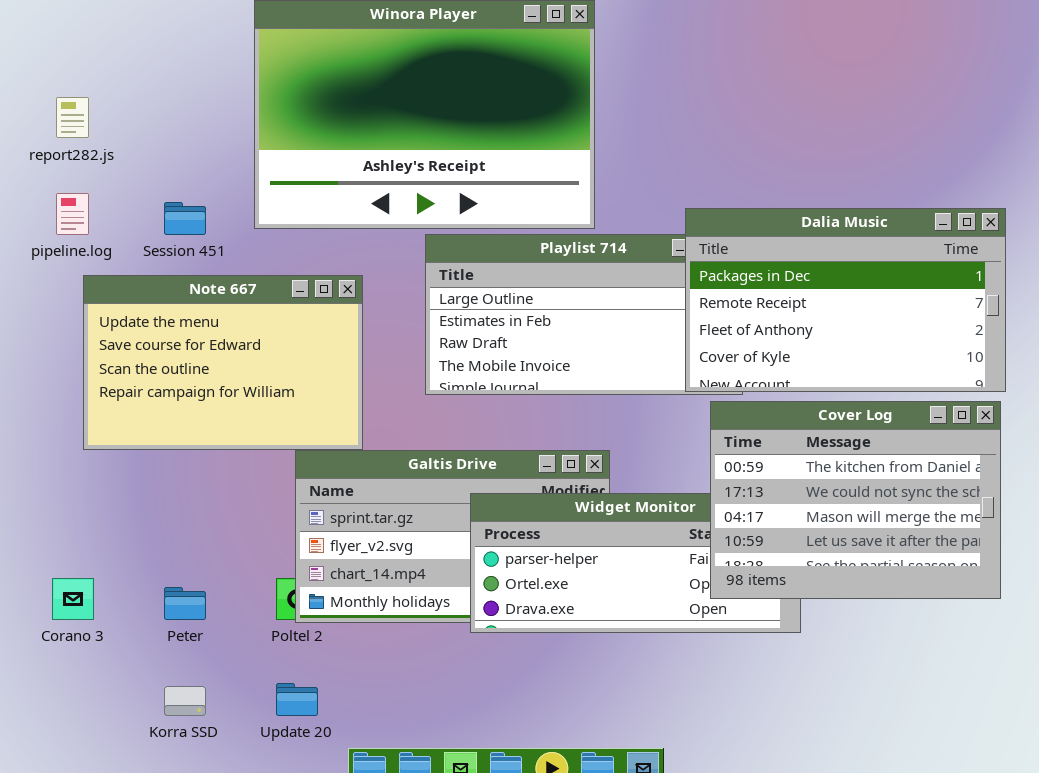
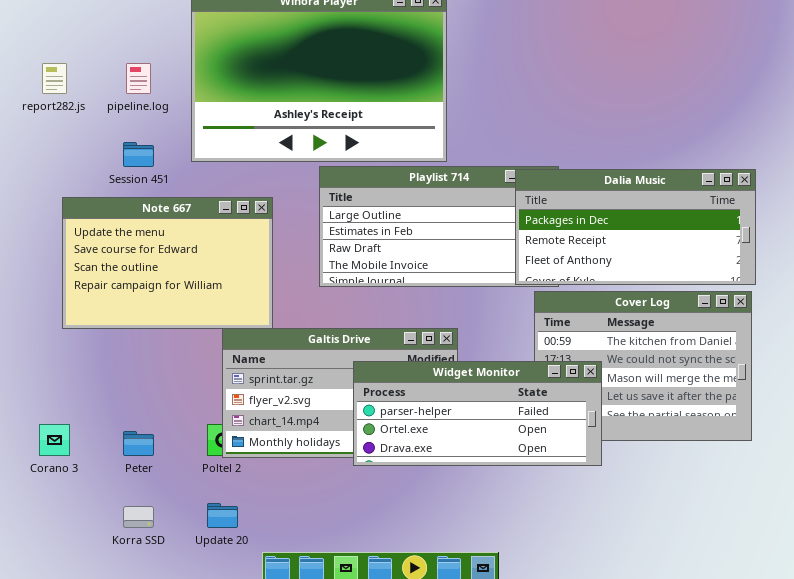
pipeline.log: [56,193,89,235] -> [126,63,151,94], moved
Dalia Music: [685,208,1006,392] -> [515,169,756,285], resized
Widget Monitor: [470,493,801,633] -> [353,361,602,466], raised

